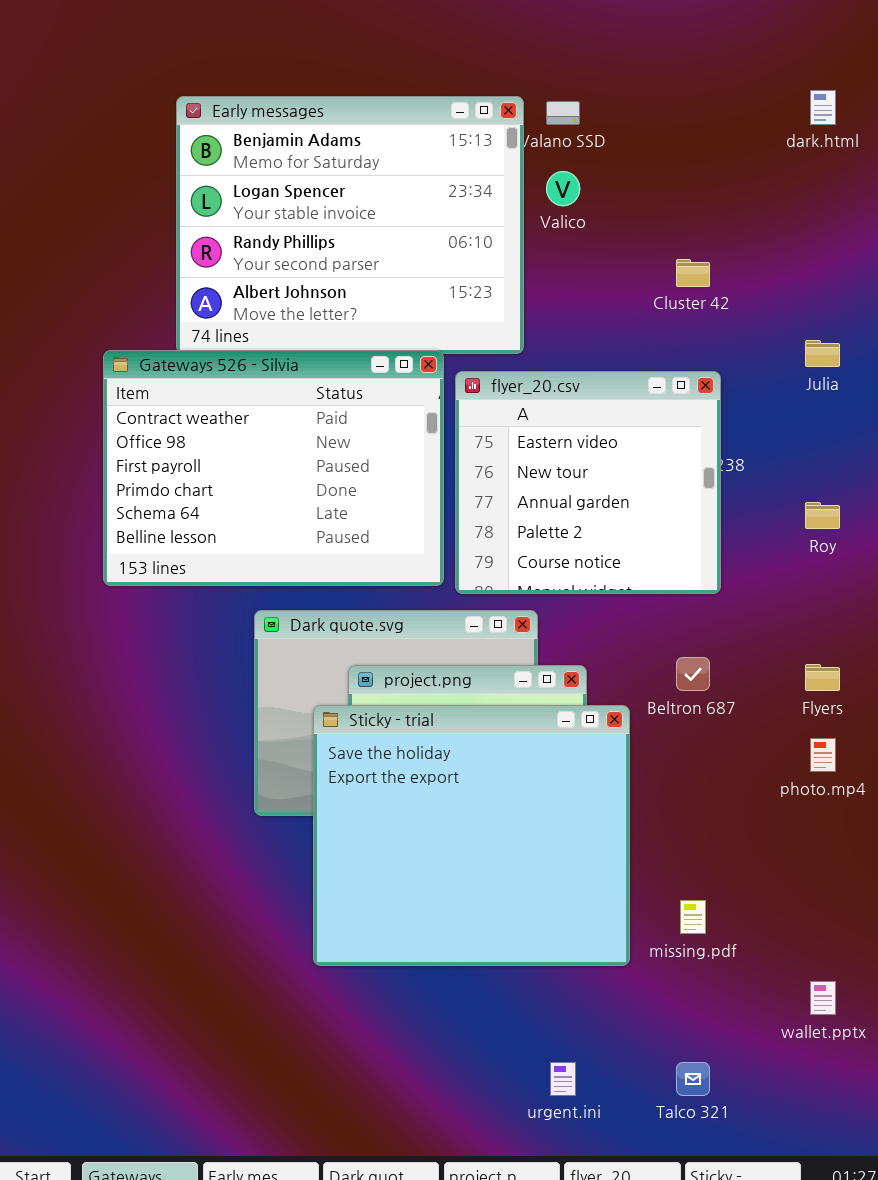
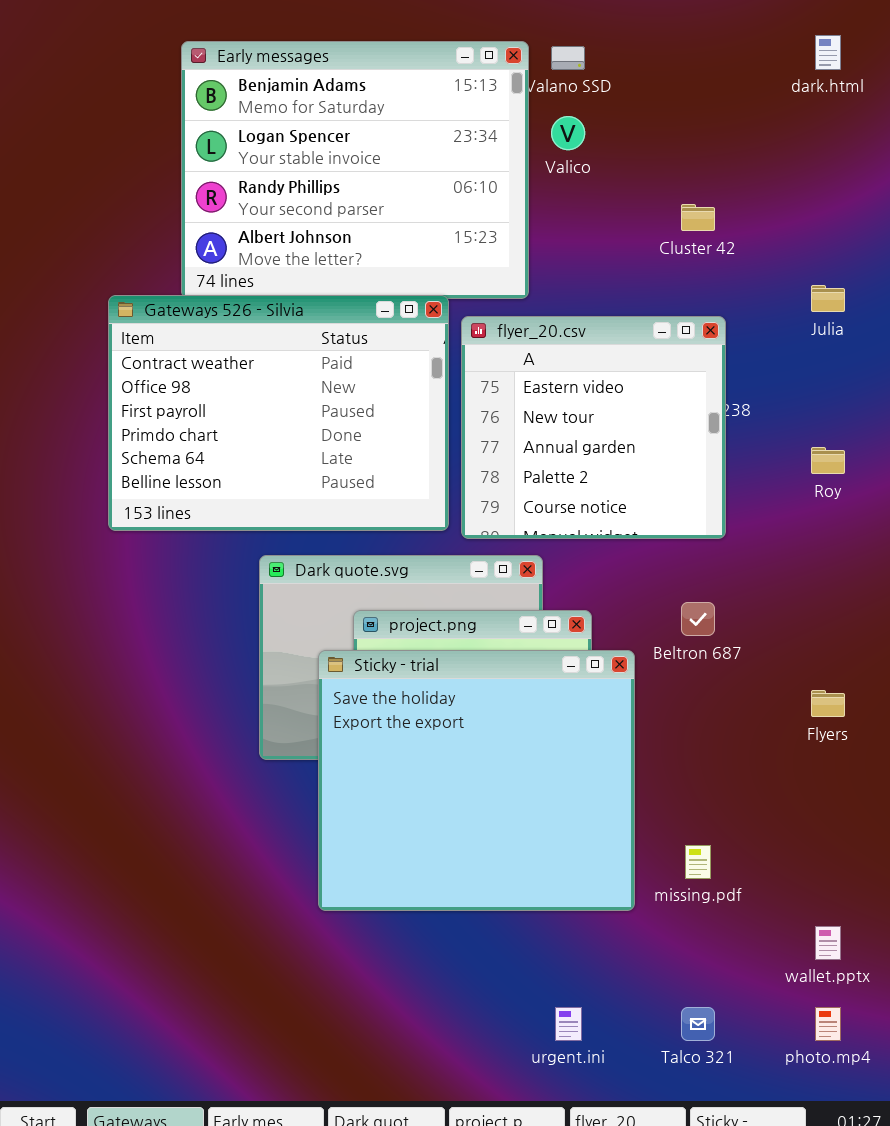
Flyers: [805,664,840,691] -> [811,690,845,717], moved
photo.mp4: [810,738,836,772] -> [815,1007,841,1041], moved

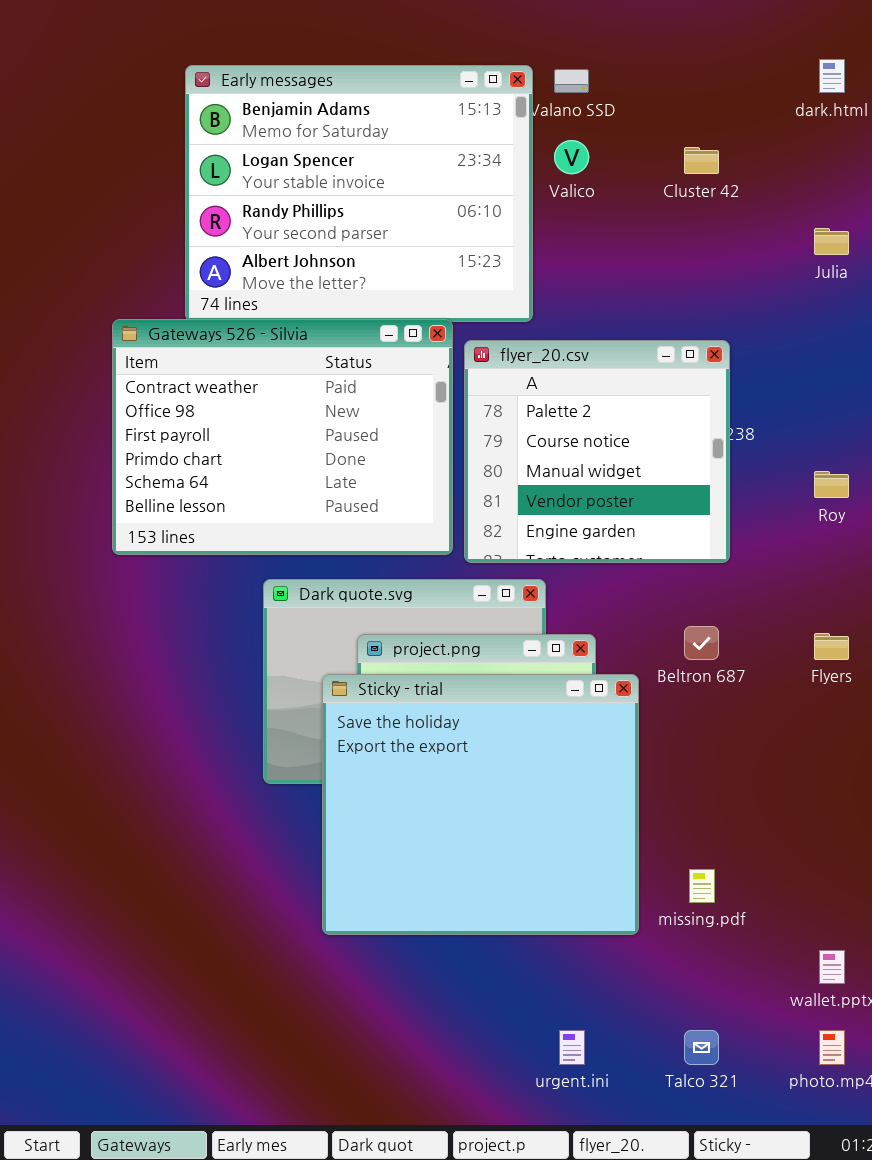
Cluster 42: [681,204,715,231] -> [684,147,719,174], moved
Julia: [811,285,845,312] -> [814,228,849,255], moved
flyer_20.csv: [461,316,726,539] -> [464,340,730,563], scrolled down 3 rows
Flyers: [811,690,845,717] -> [814,633,849,660], moved

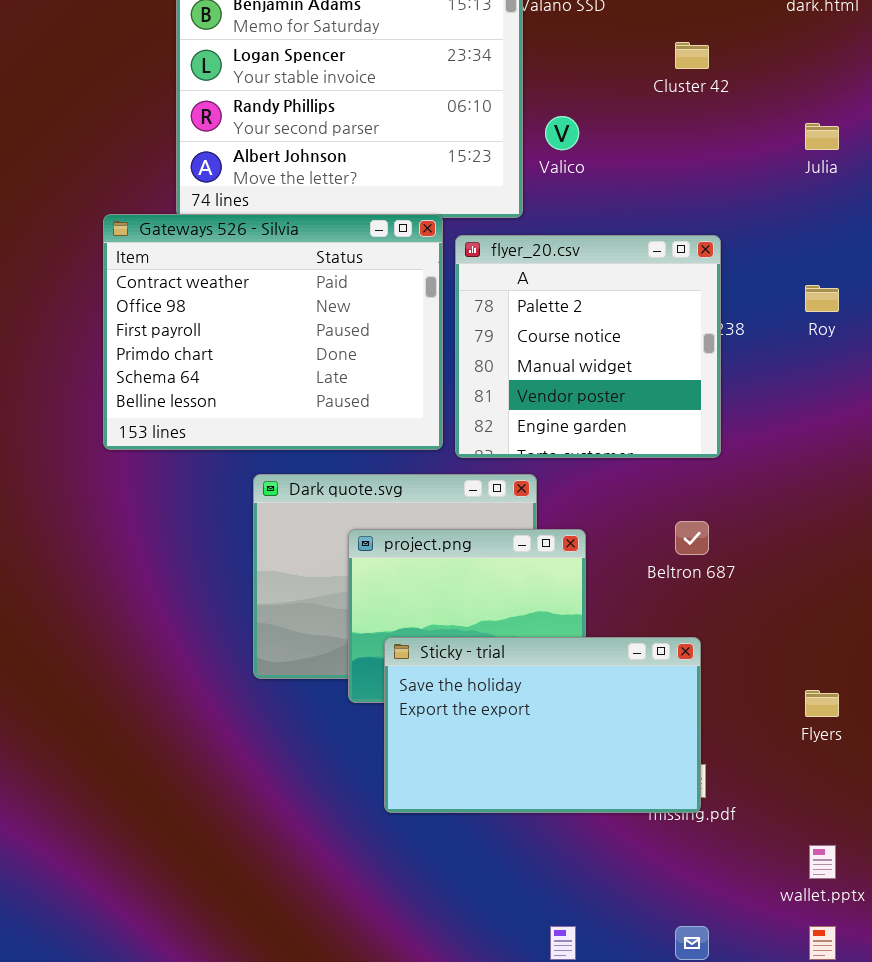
Valico: [554,140,589,174] -> [545,116,579,150], moved
Roy: [814,471,849,498] -> [805,285,839,312], moved
Flyers: [814,633,849,660] -> [805,690,839,717], moved
Sticky - trial: [322,674,639,935] -> [384,637,701,813], moved, resized

